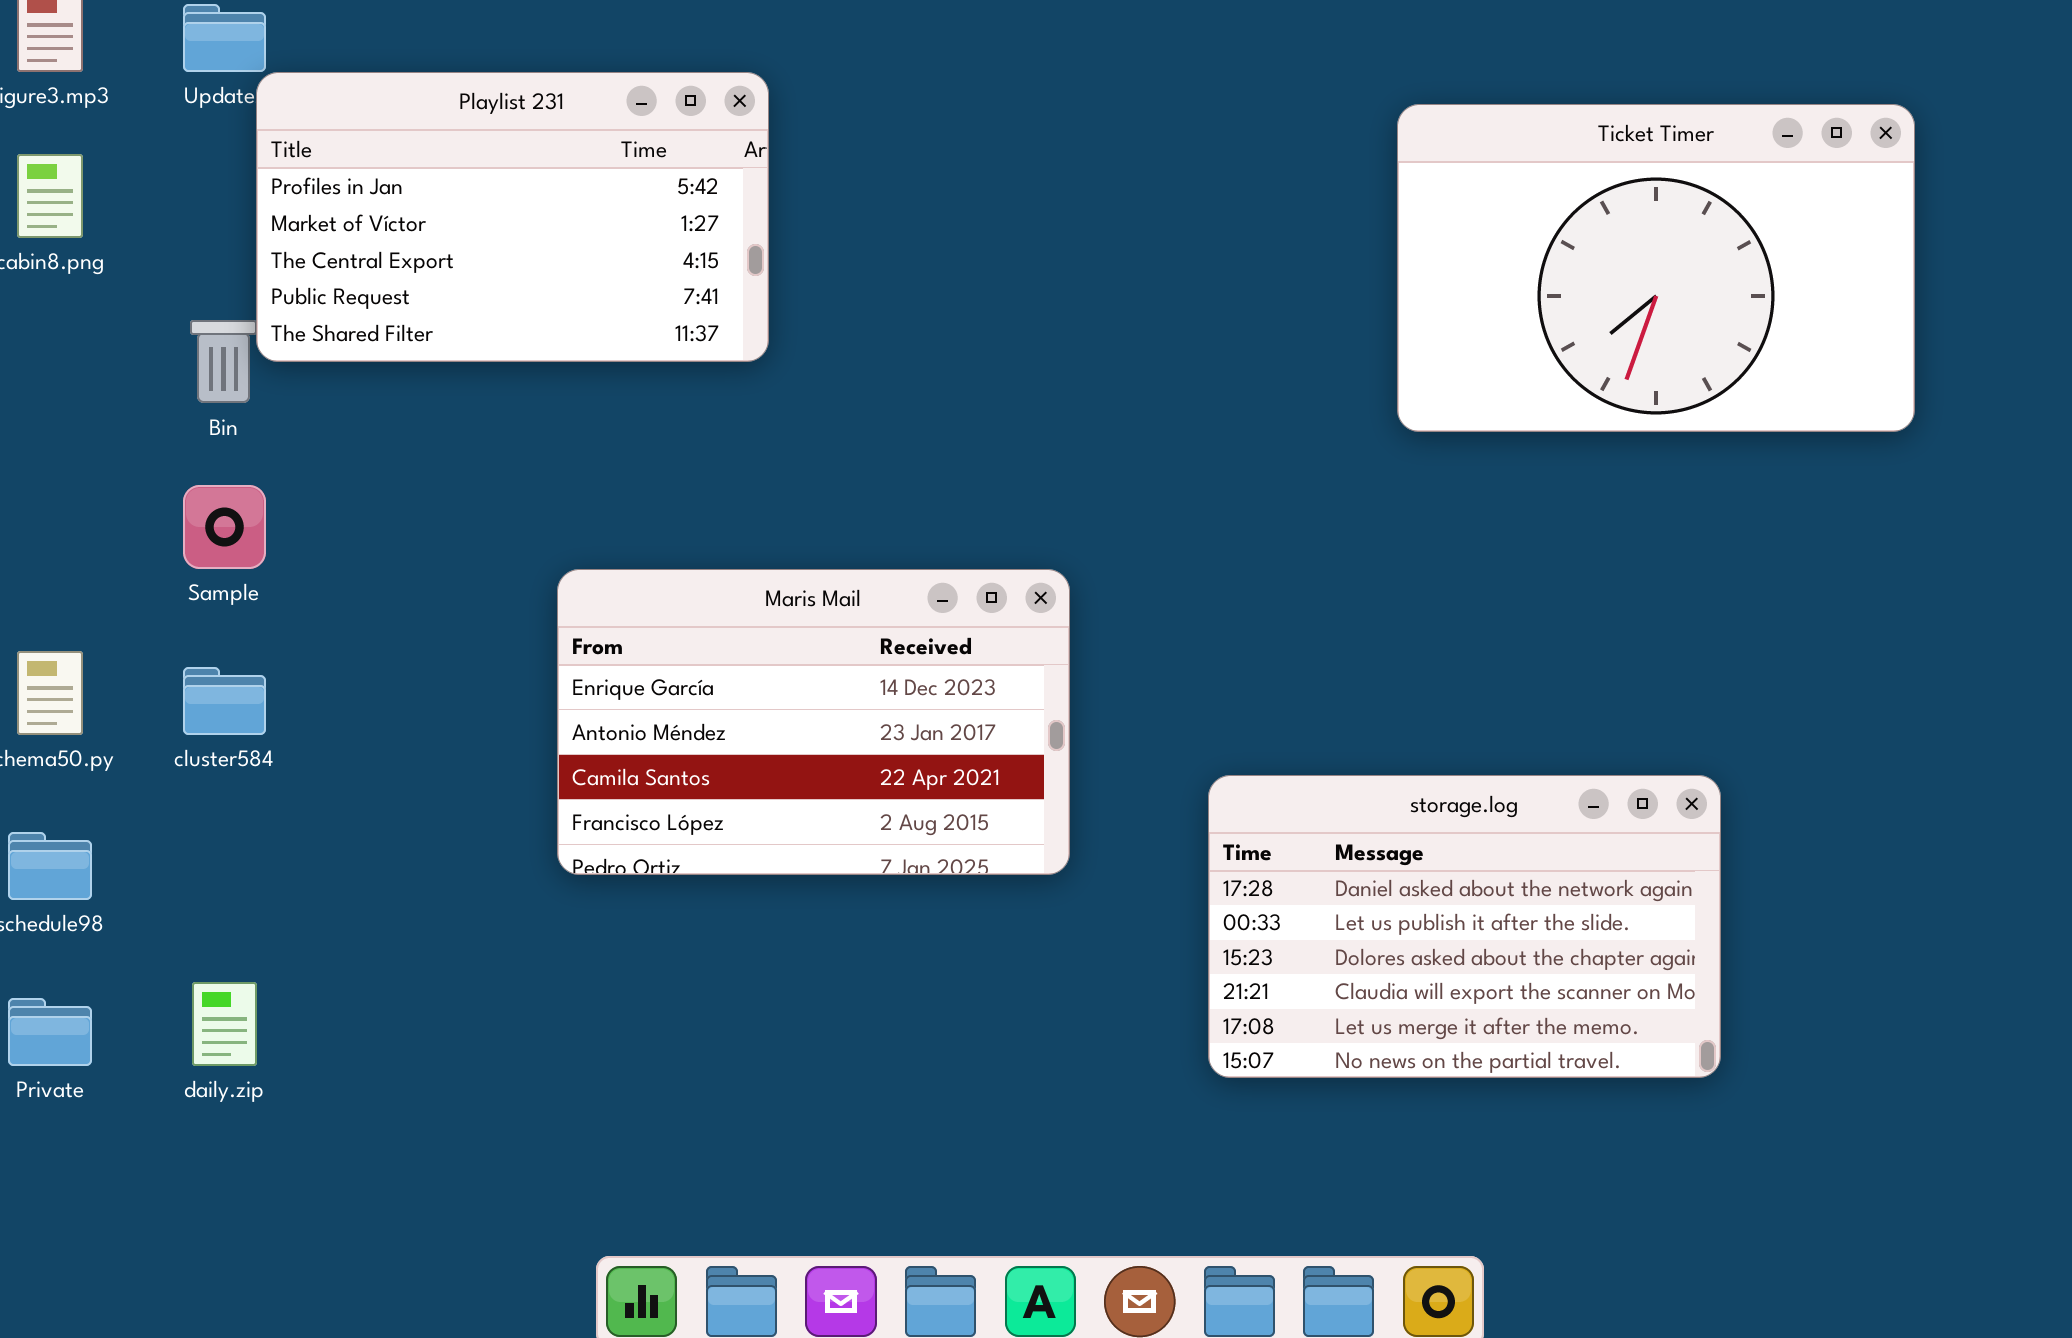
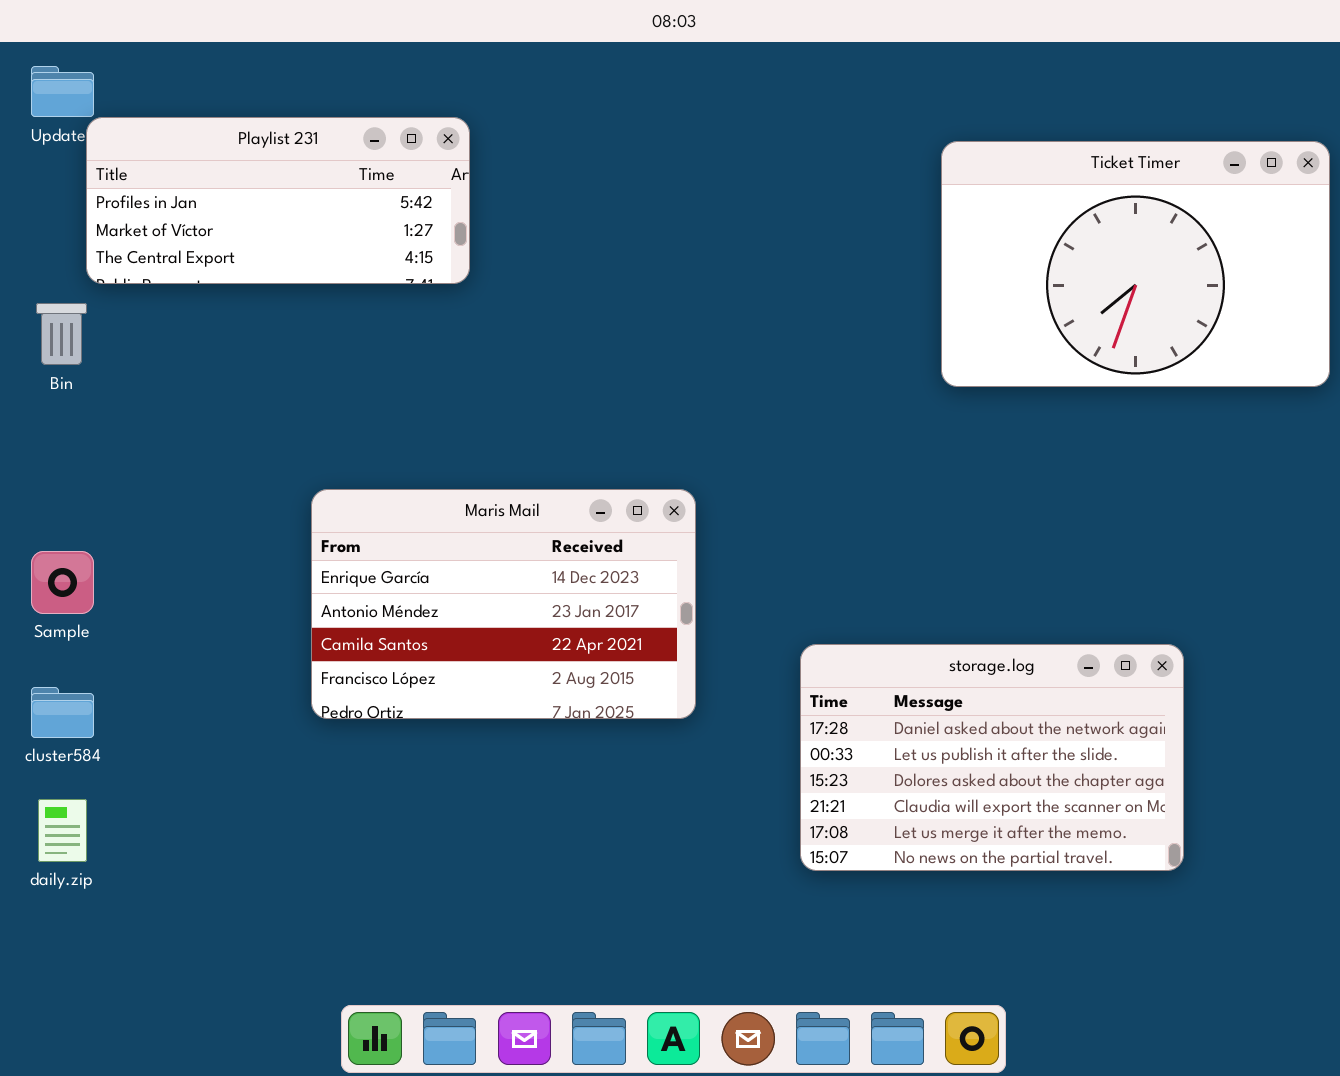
Playlist 231: [256,72,769,362] -> [86,117,470,284], resized
Sample: [183,485,266,569] -> [31,551,94,614], moved
cluster584: [183,667,266,735] -> [31,687,94,738], moved

